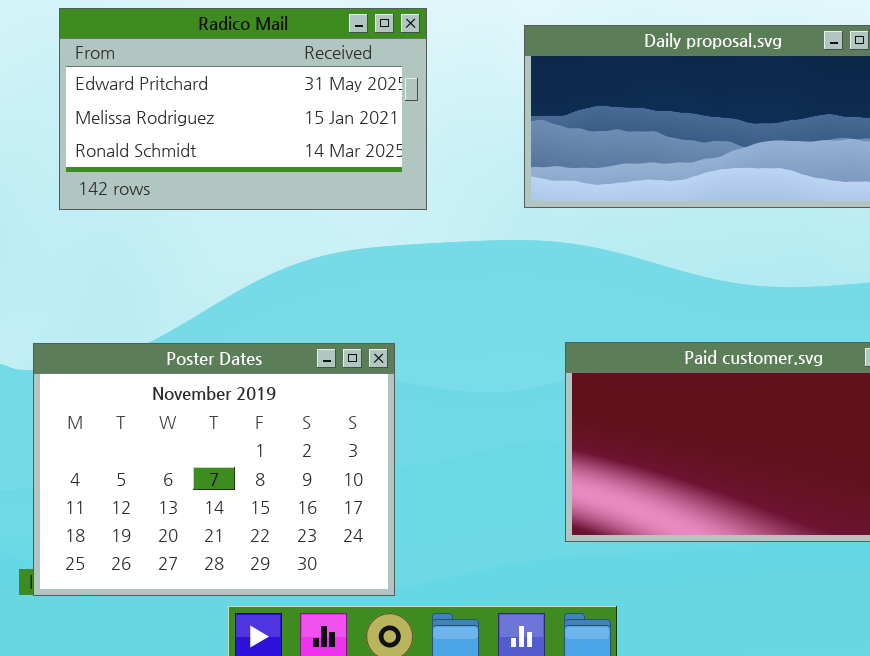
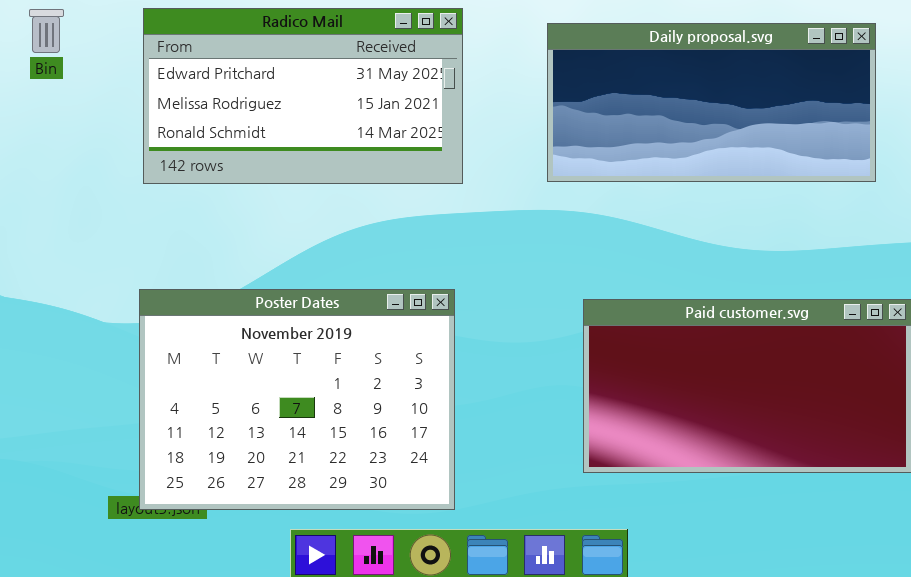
Poster Dates: [33,343,395,596] -> [139,289,455,510], moved

